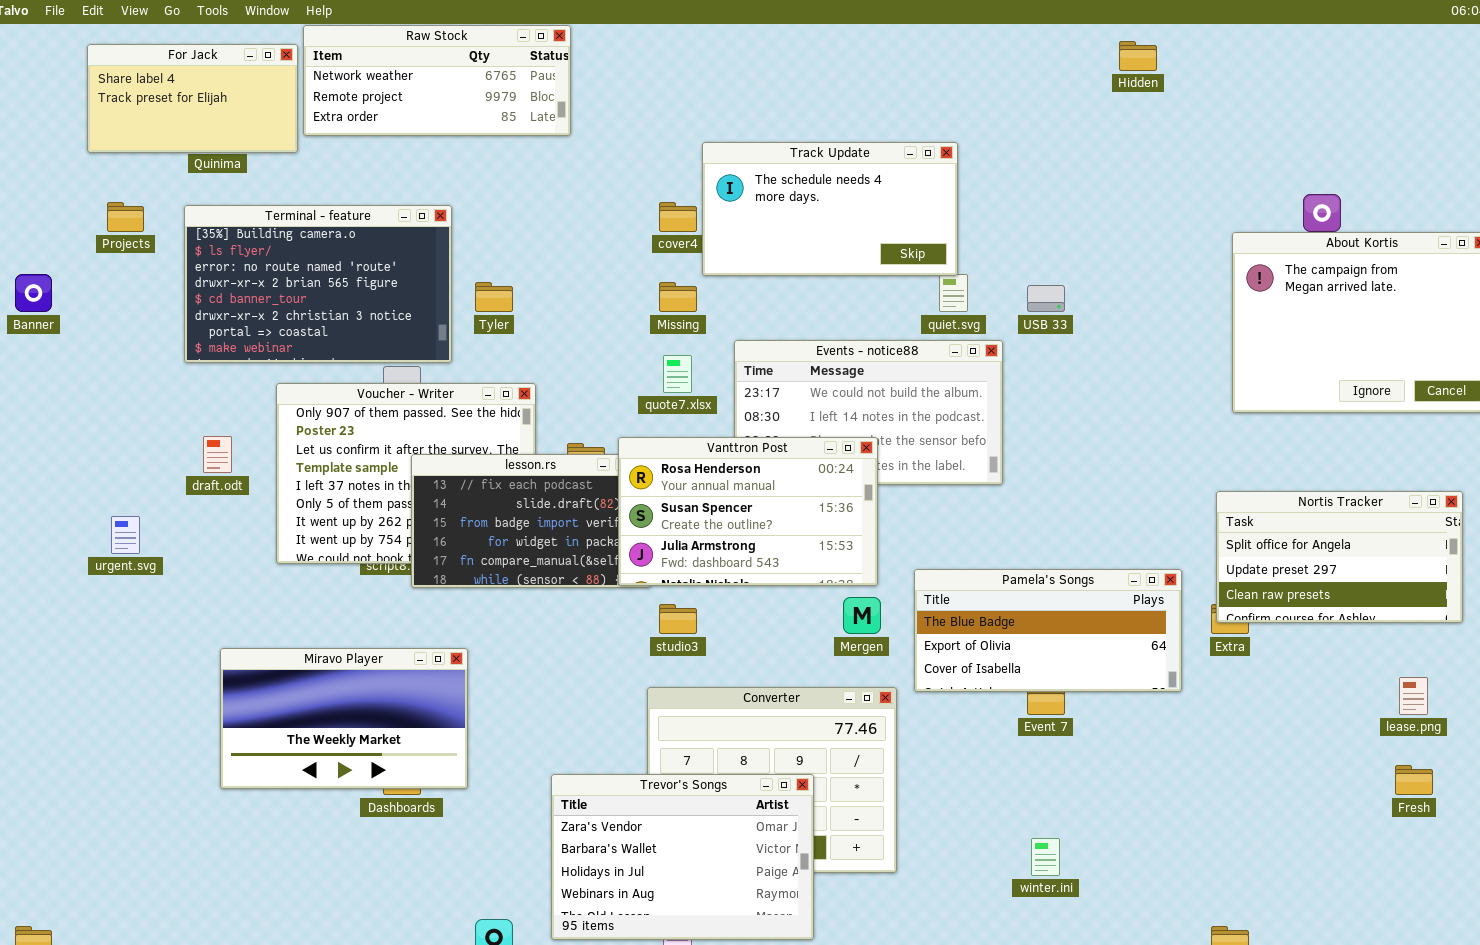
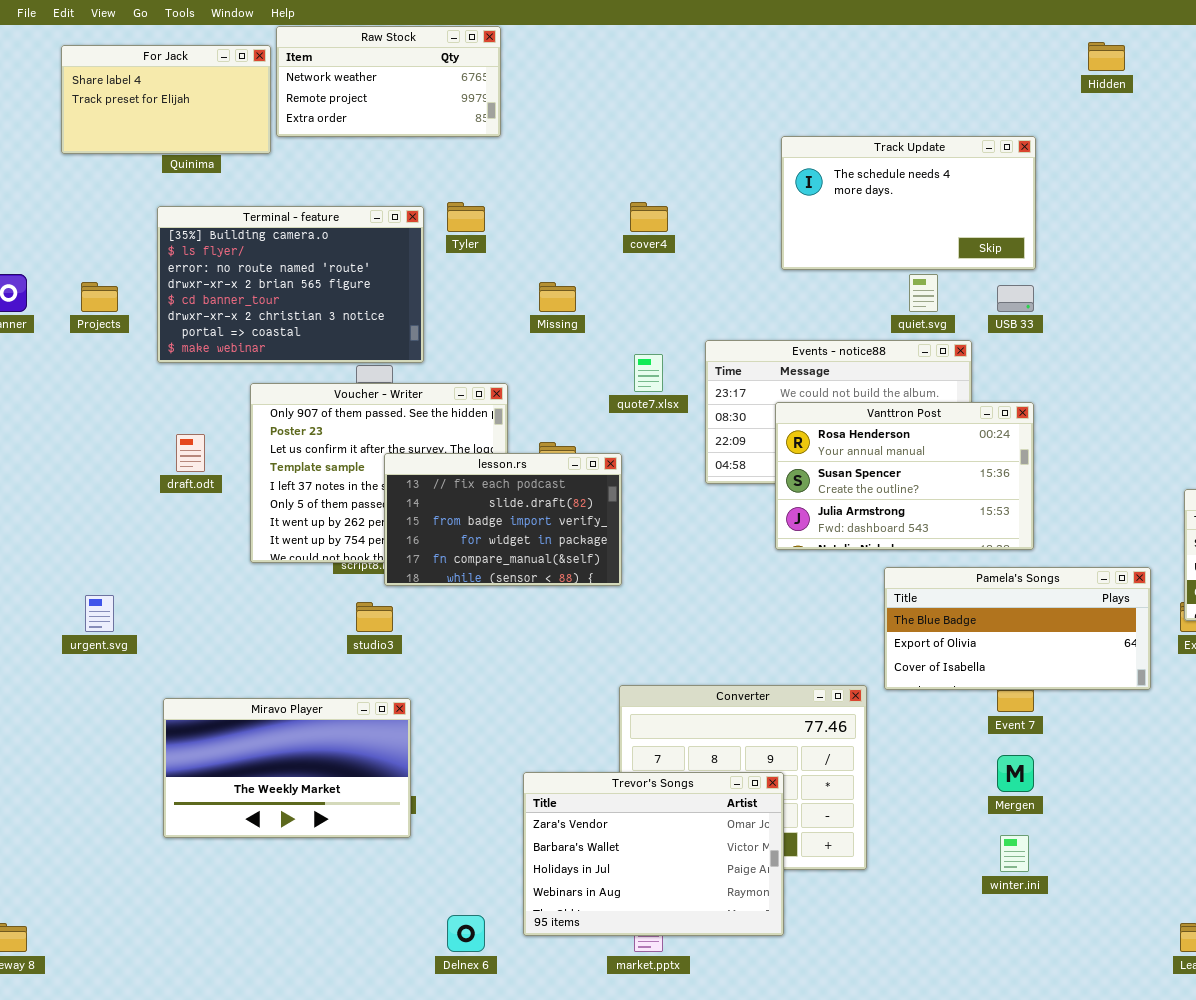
Raw Stock: [303,25,571,136] -> [276,26,501,137], resized
Track Update: [702,142,958,276] -> [781,136,1036,270], moved
Projects: [107,202,144,232] -> [81,282,118,312], moved
Tyler: [475,282,513,312] -> [447,202,485,232], moved
Missing: [659,282,697,312] -> [539,282,576,312], moved
Vanttron Post: [618,437,878,586] -> [775,402,1034,550], moved
urgent.svg: [111,516,140,554] -> [85,595,114,632], moved
Mergen: [843,597,881,634] -> [997,755,1034,792], moved
studio3: [659,604,697,634] -> [356,602,393,632], moved
Miravo Player: [220,648,468,789] -> [163,698,411,838], moved

